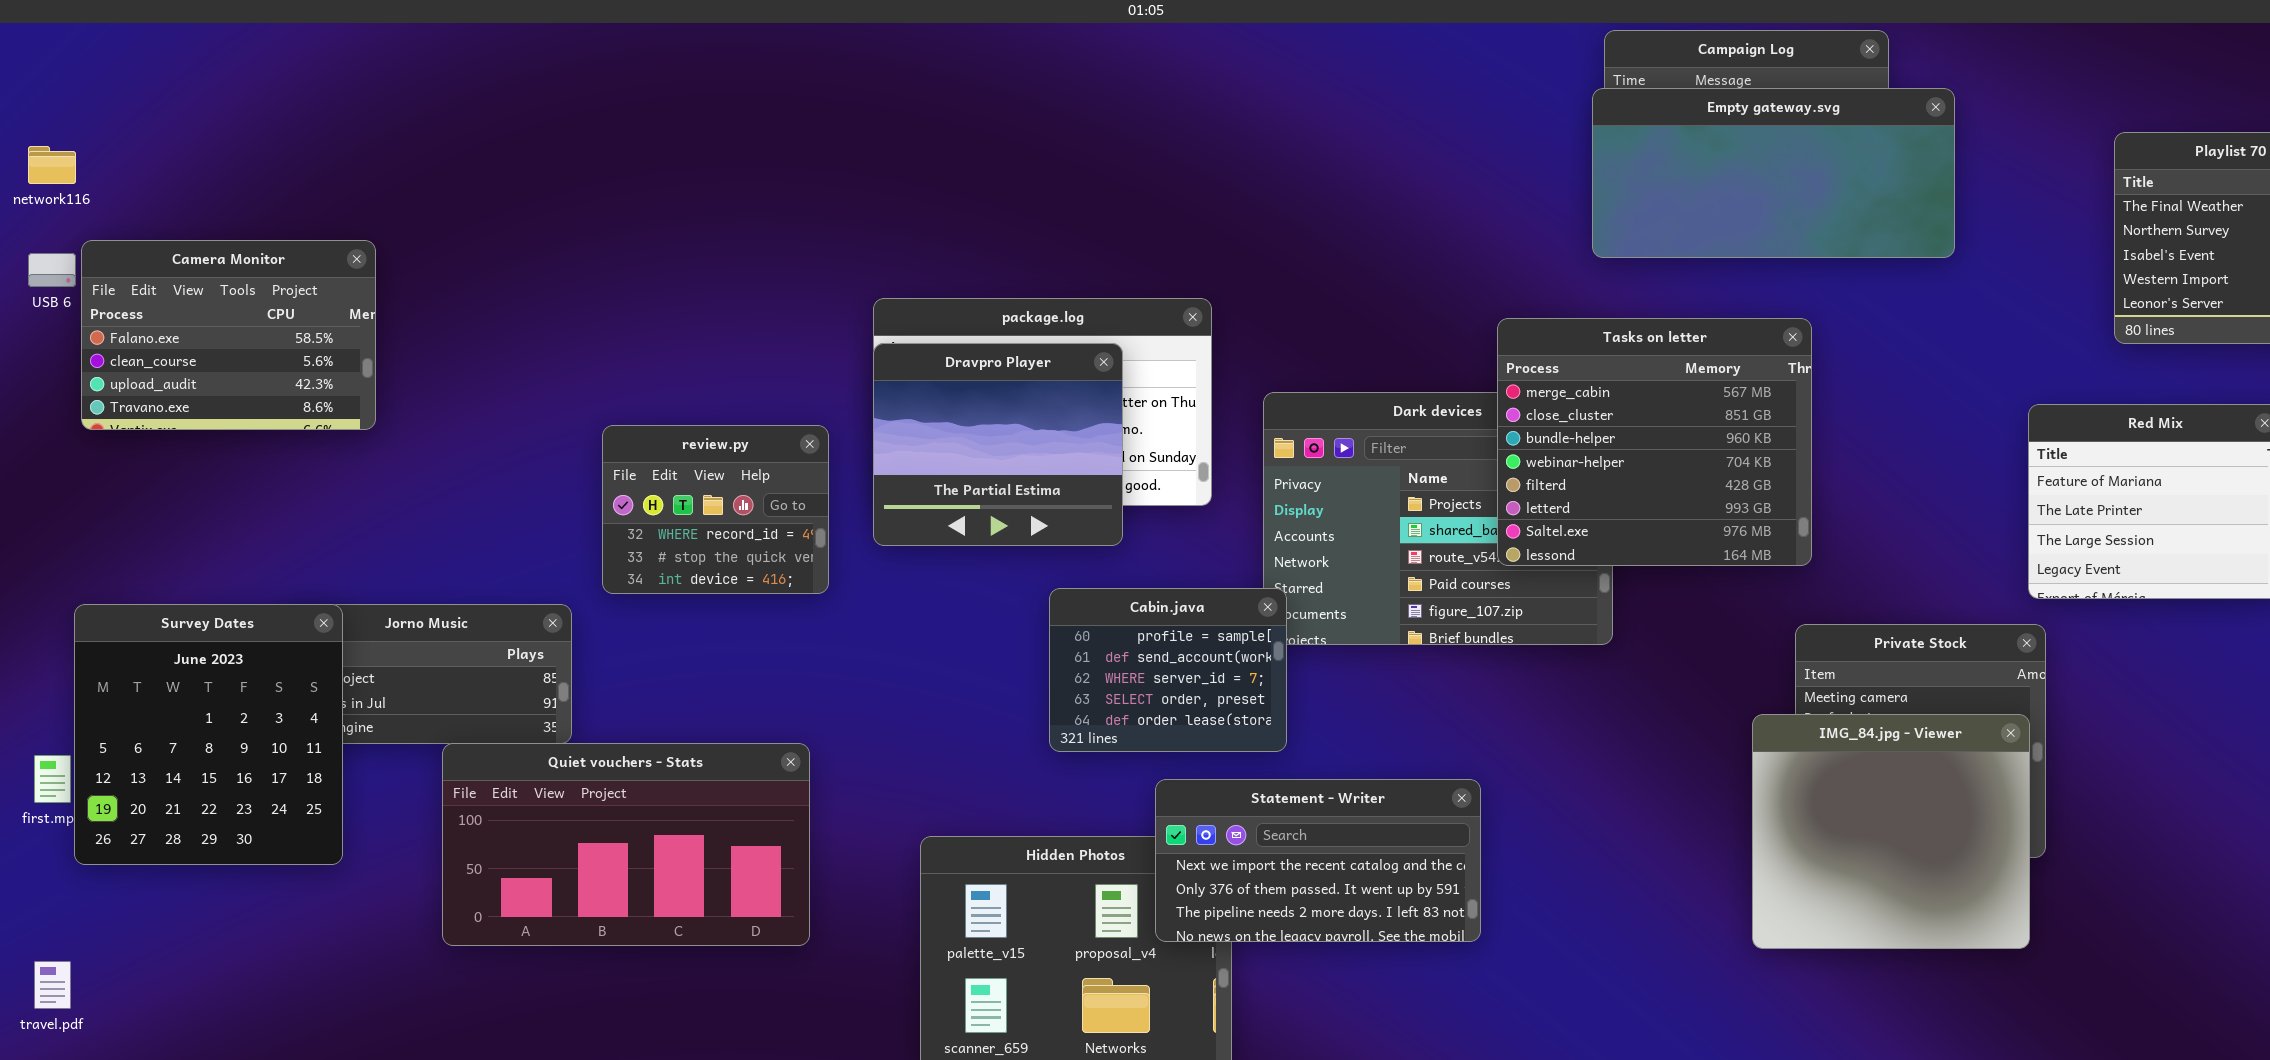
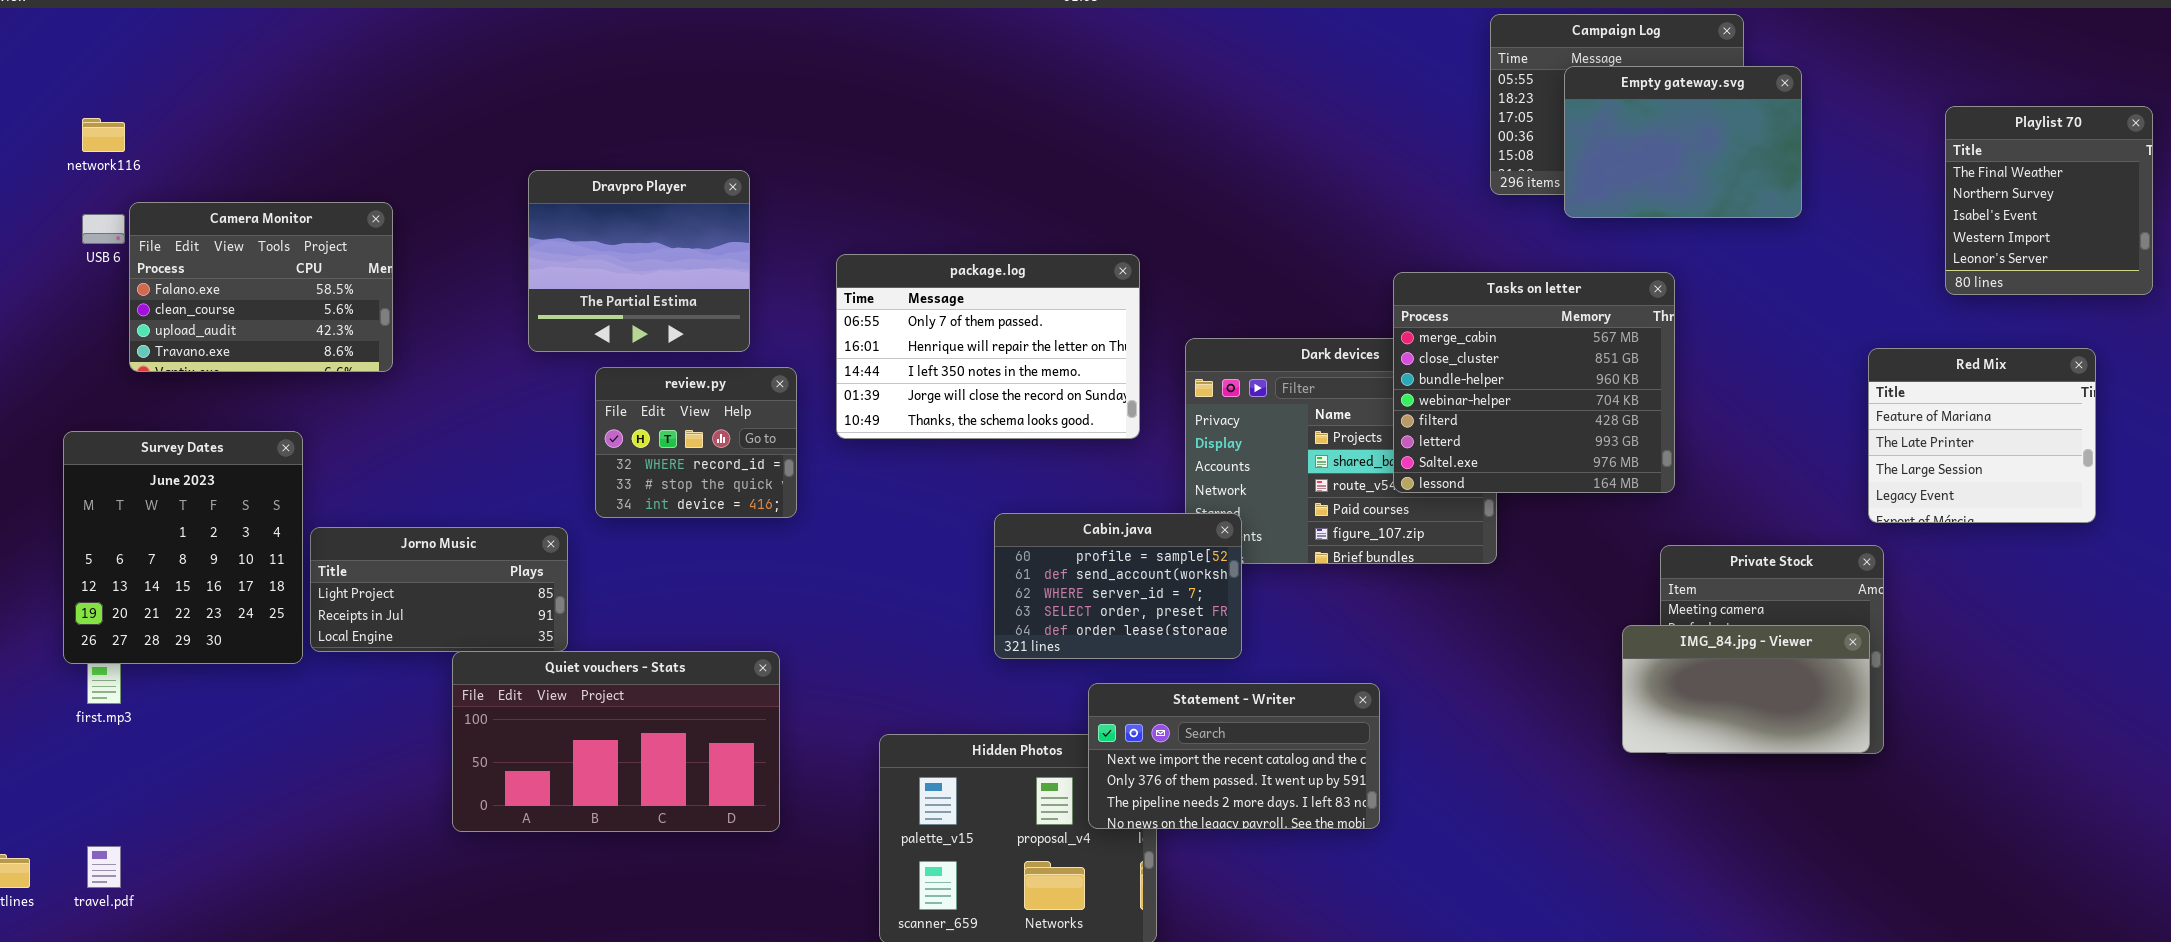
Empty gateway.svg: [1592,88,1955,258] -> [1564,66,1802,218], resized
Dravpro Player: [873,343,1123,546] -> [528,170,750,352], moved
Cabin.java: [1049,588,1287,752] -> [994,513,1242,659], resized
Survey Dates: [74,604,343,865] -> [63,431,303,664], moved
IMG_84.jpg - Viewer: [1752,714,2030,949] -> [1622,625,1870,753], resized

